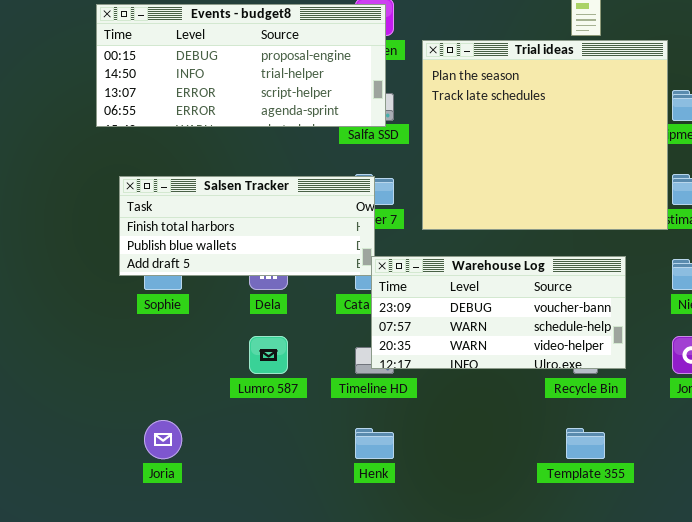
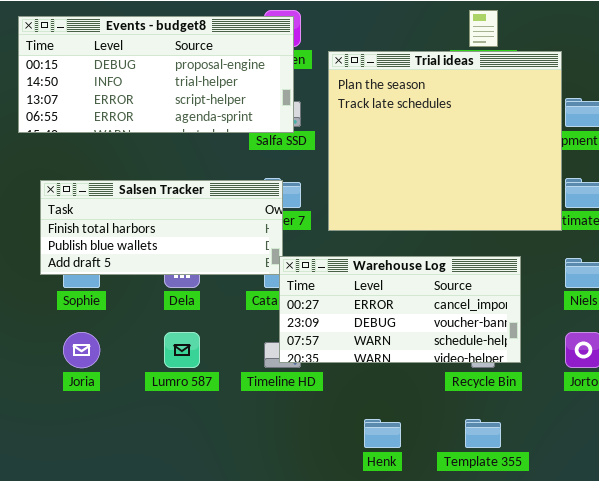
Warehouse Log: [371,256,626,369] -> [279,256,521,363], scrolled up 1 row
Joria: [144,420,182,459] -> [63,332,100,368], moved
Henk: [355,428,394,459] -> [364,419,401,448], moved

